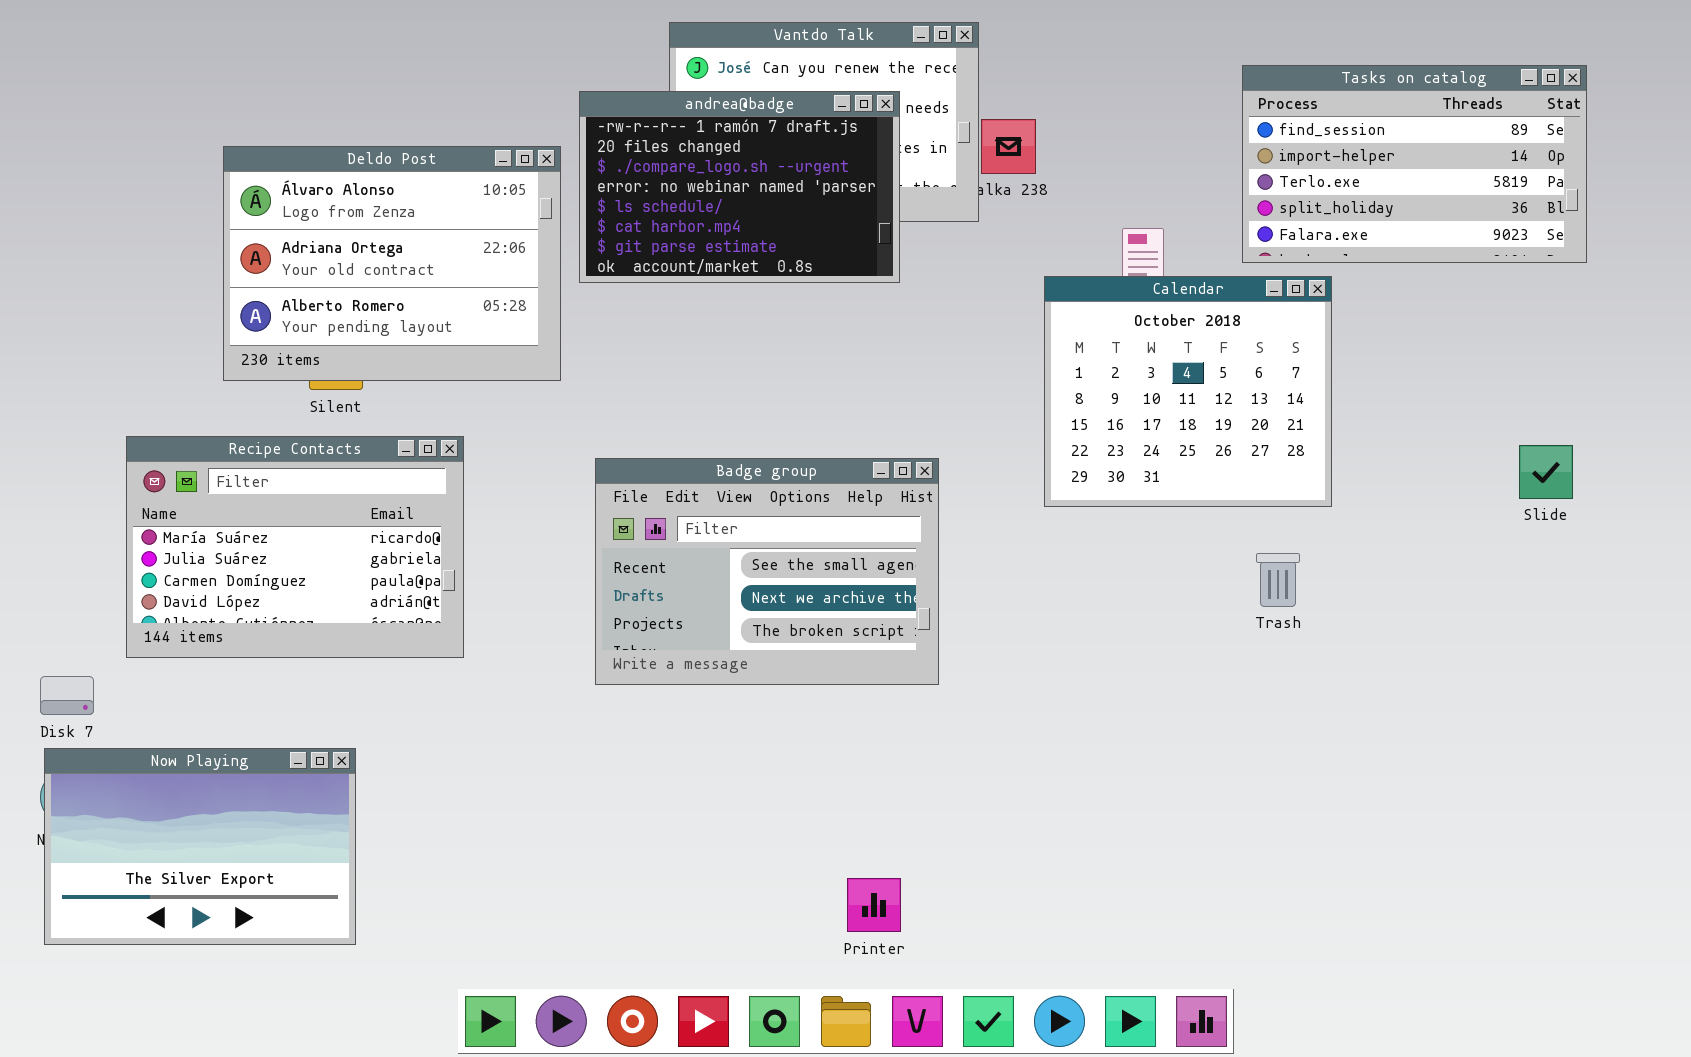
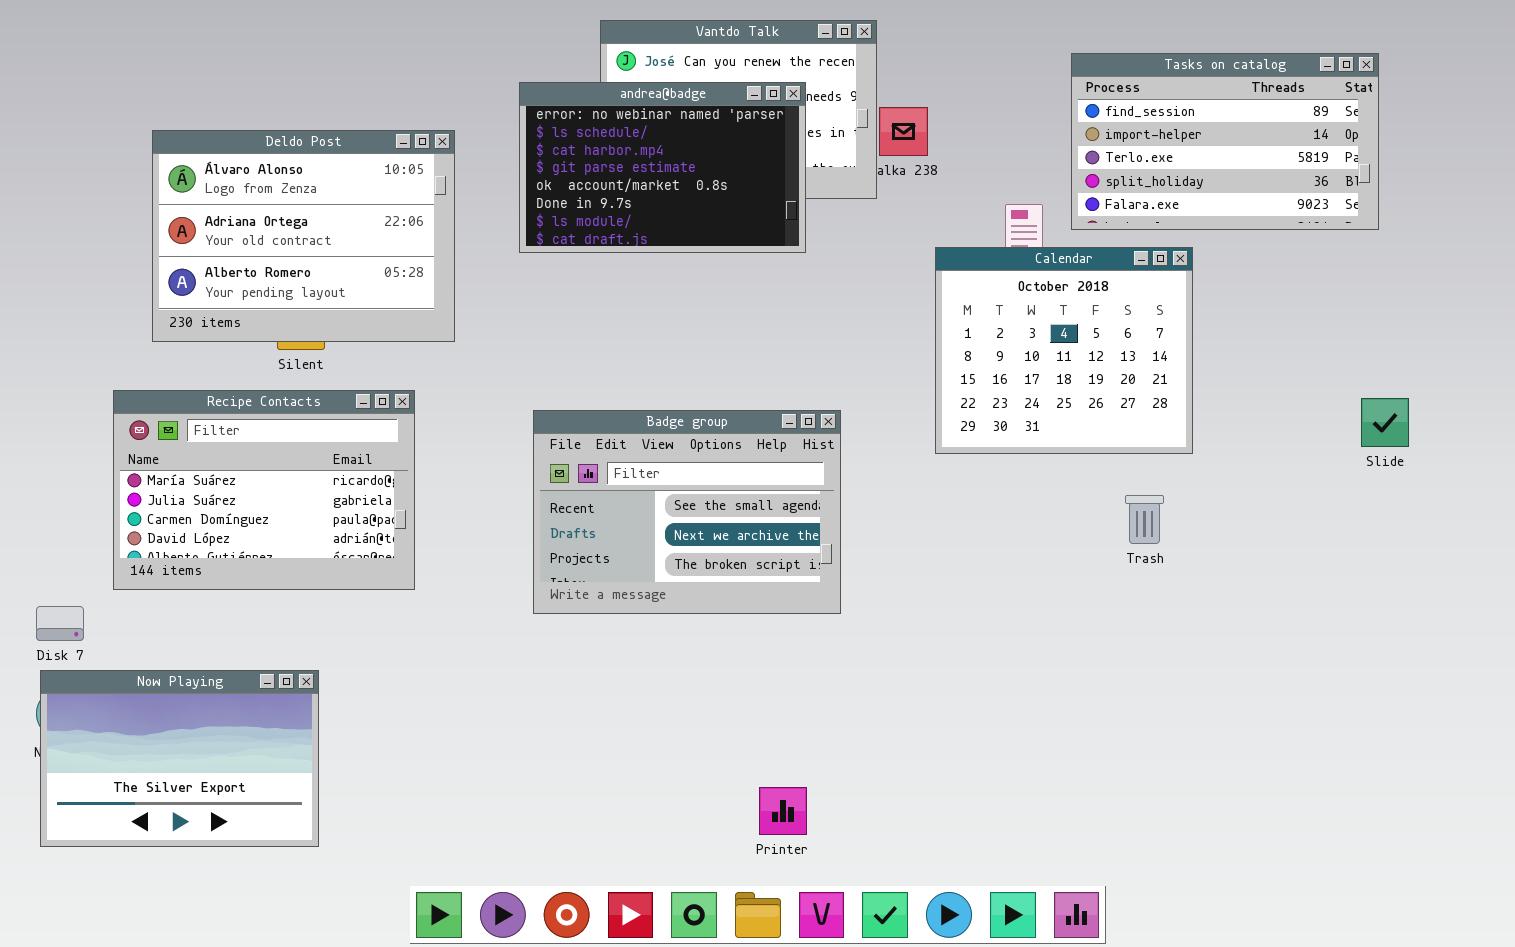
Tasks on catalog: [1242,65,1587,263] -> [1071,53,1379,230], moved
andrea@badge: [579,91,900,283] -> [519,82,806,253], scrolled down 3 rows
Deldo Post: [223,146,561,381] -> [152,130,455,342], moved

